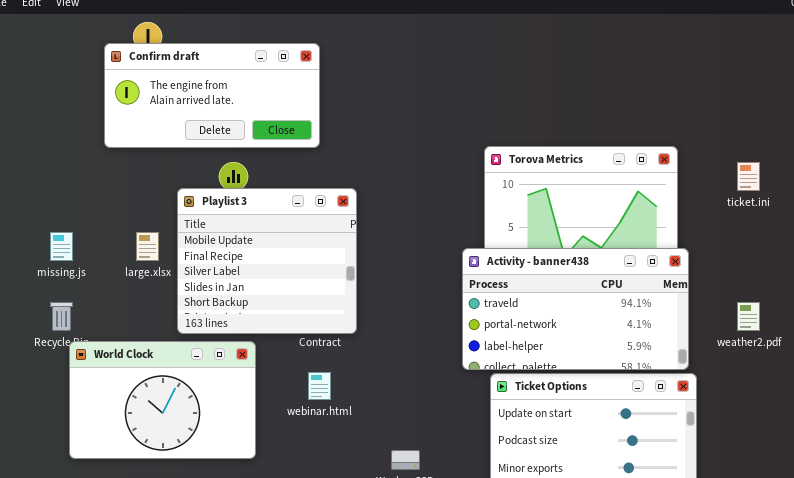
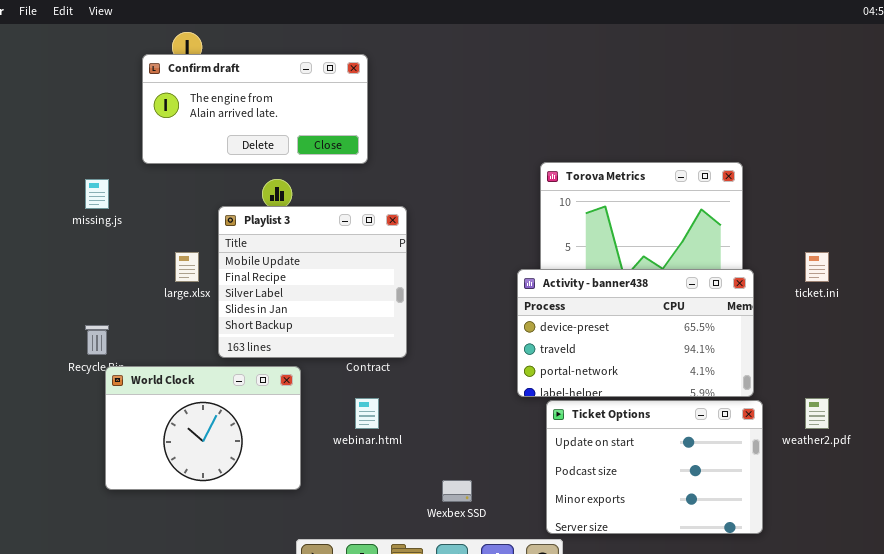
ticket.ini: [737,162,760,191] -> [805,252,829,282], moved
missing.js: [50,232,73,261] -> [85,179,109,209], moved
Activity - banner438: [462,248,689,370] -> [517,269,754,397], scrolled up 1 row
weather2.pdf: [737,302,760,331] -> [805,398,829,429], moved

